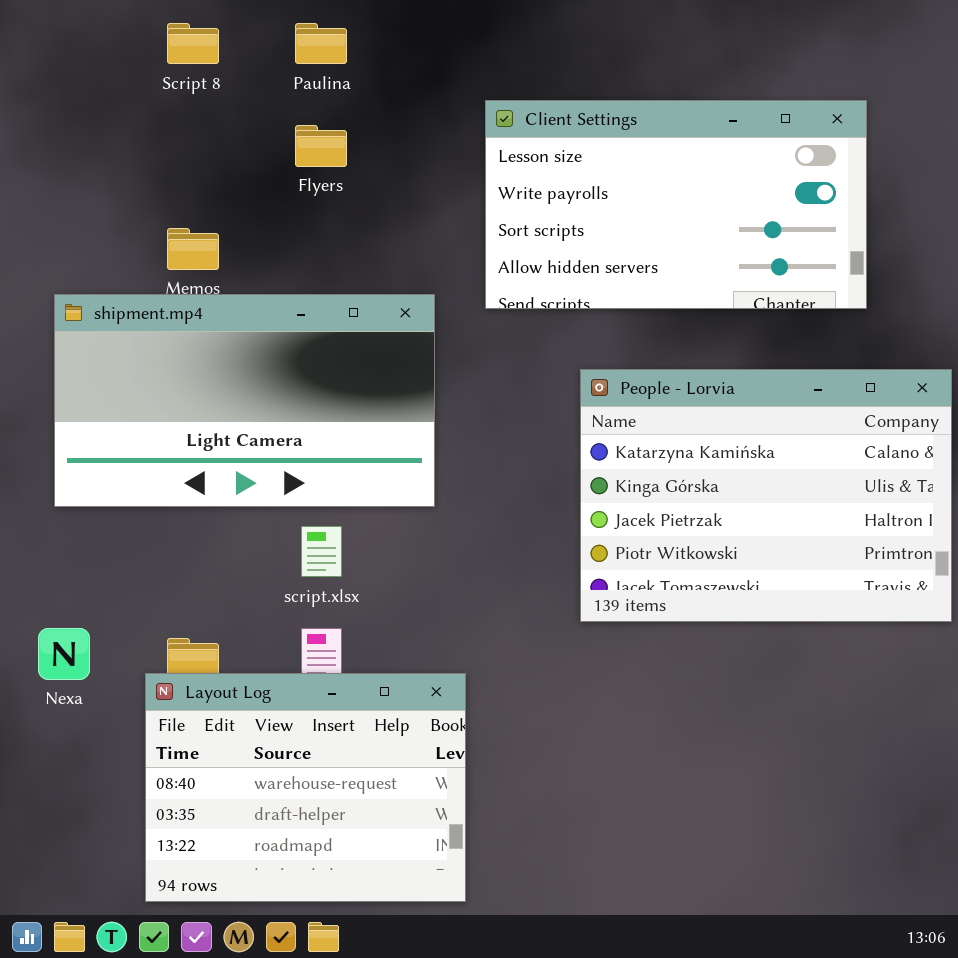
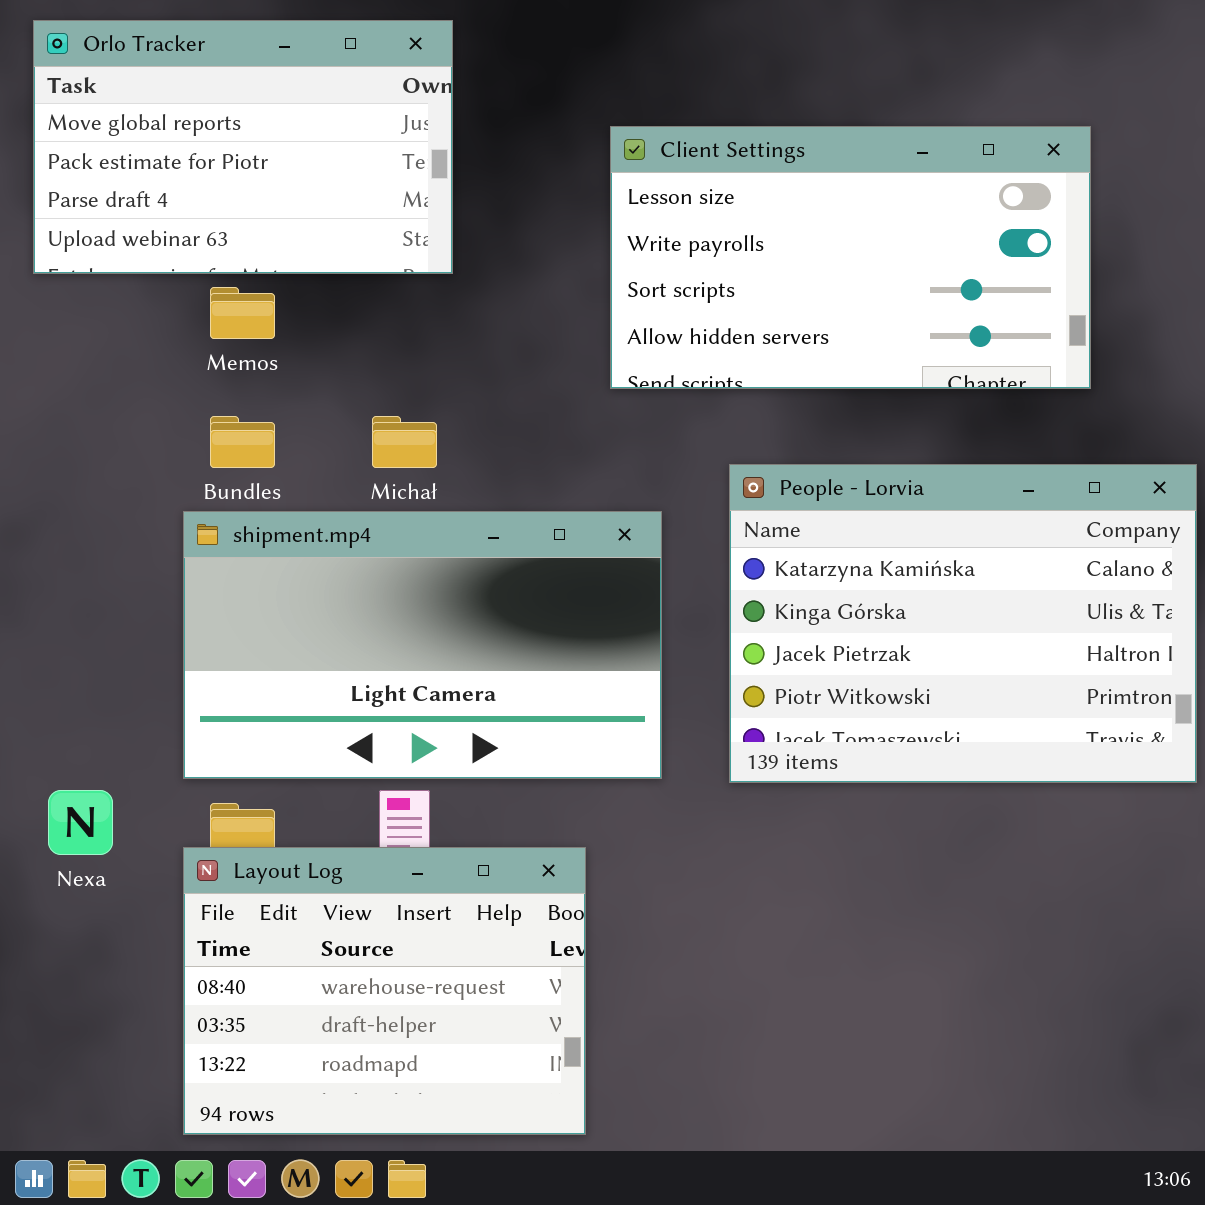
Orlo Tracker: none -> [33,20,453,274], opened
shipment.mp4: [54,294,435,507] -> [183,511,662,779], moved

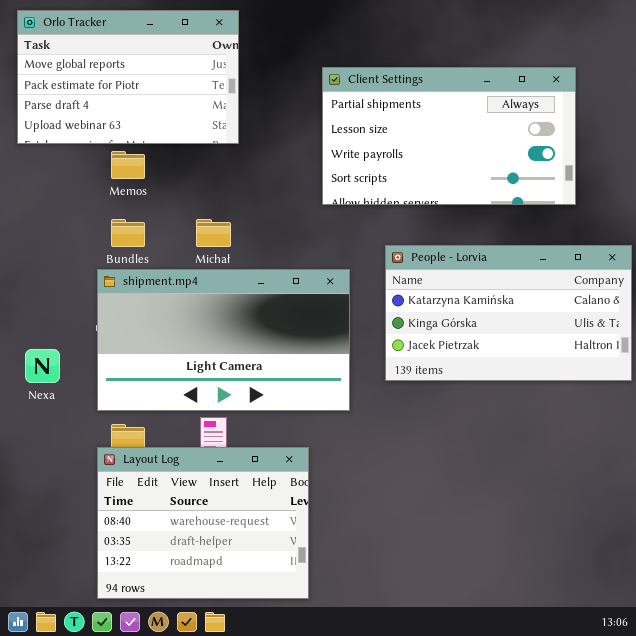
Client Settings: [610,126,1091,389] -> [322,67,576,205], scrolled up 1 row
People - Lorvia: [729,464,1197,783] -> [385,245,632,381], resized
Nexa: [48,790,113,855] -> [25,349,60,383], moved

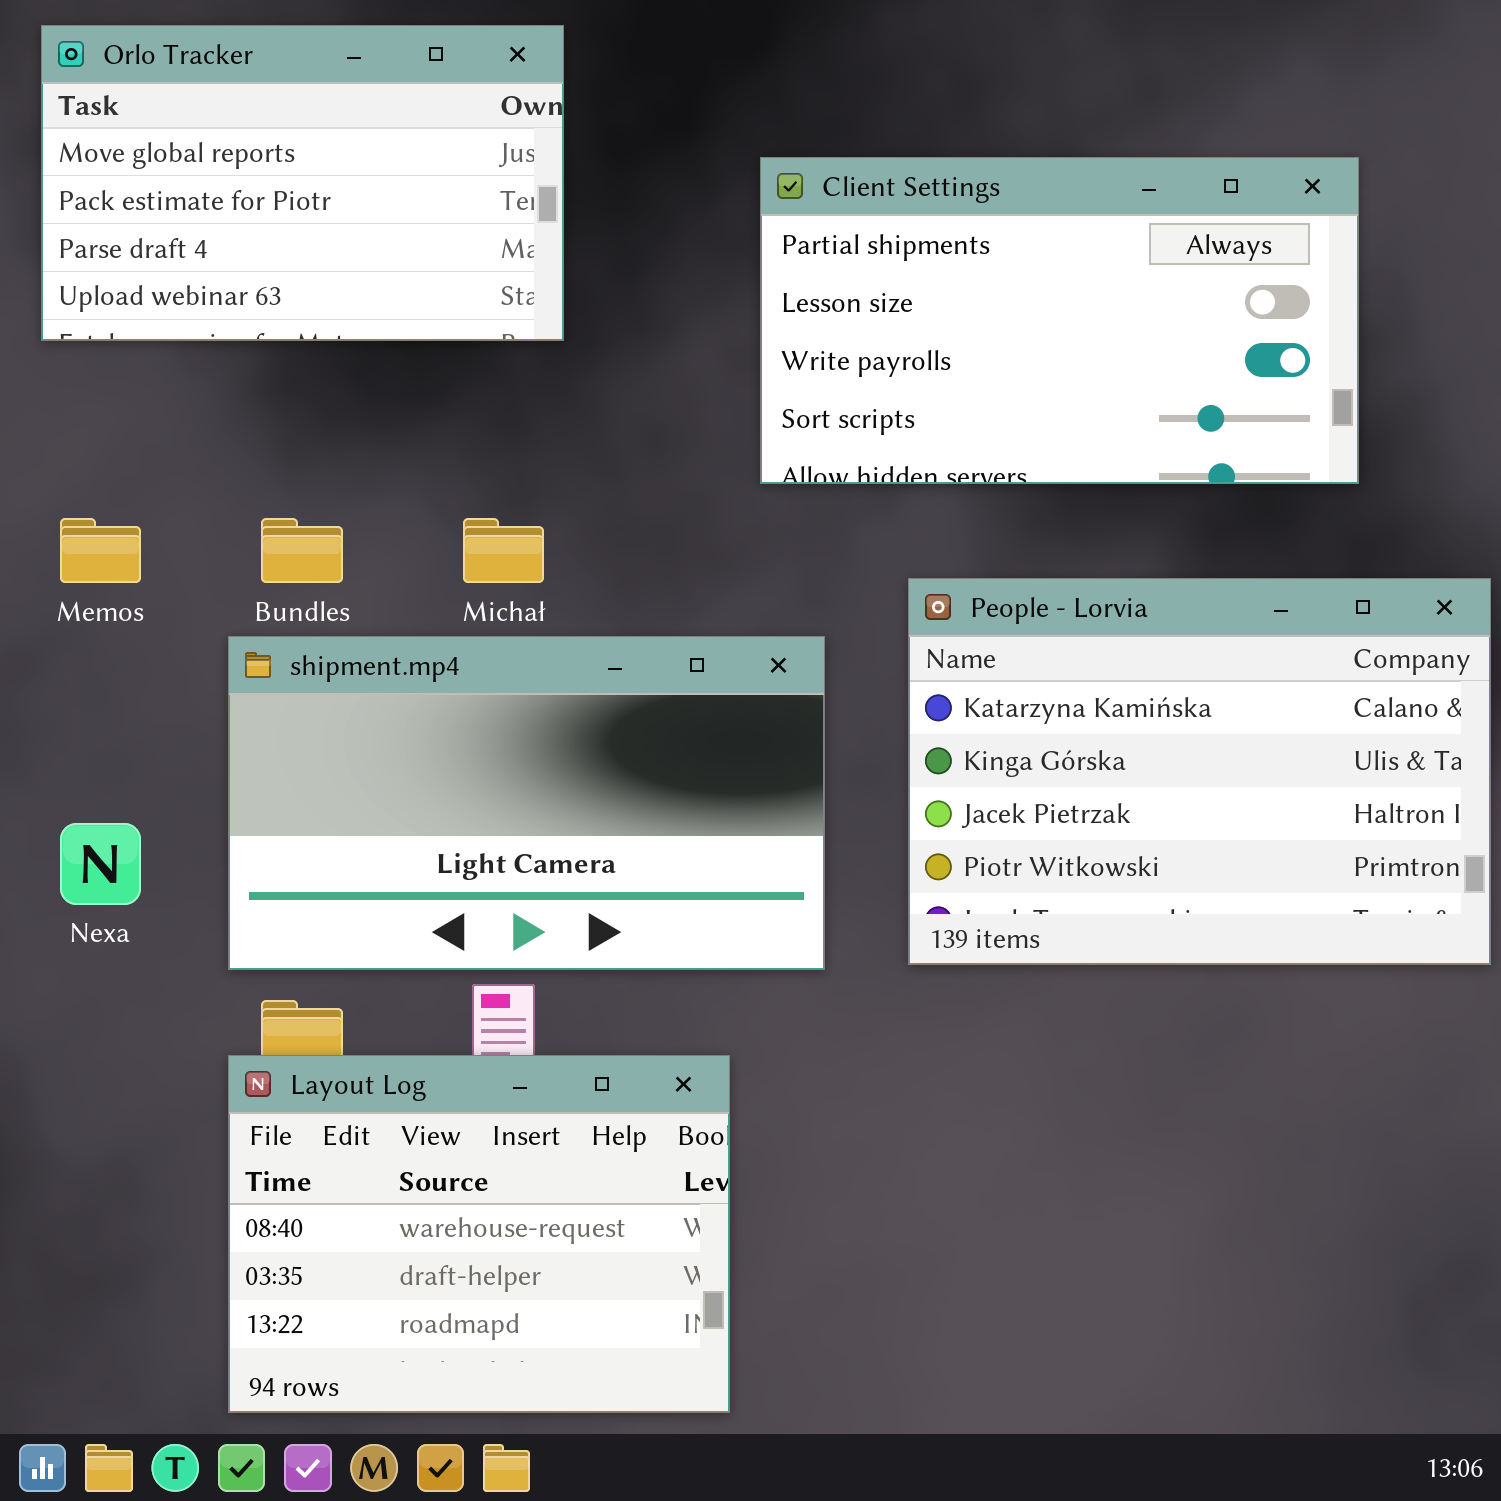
Memos: [111,151,145,179] -> [60,518,141,583], moved
People - Lorvia: [385,245,632,381] -> [908,578,1491,965], resized

